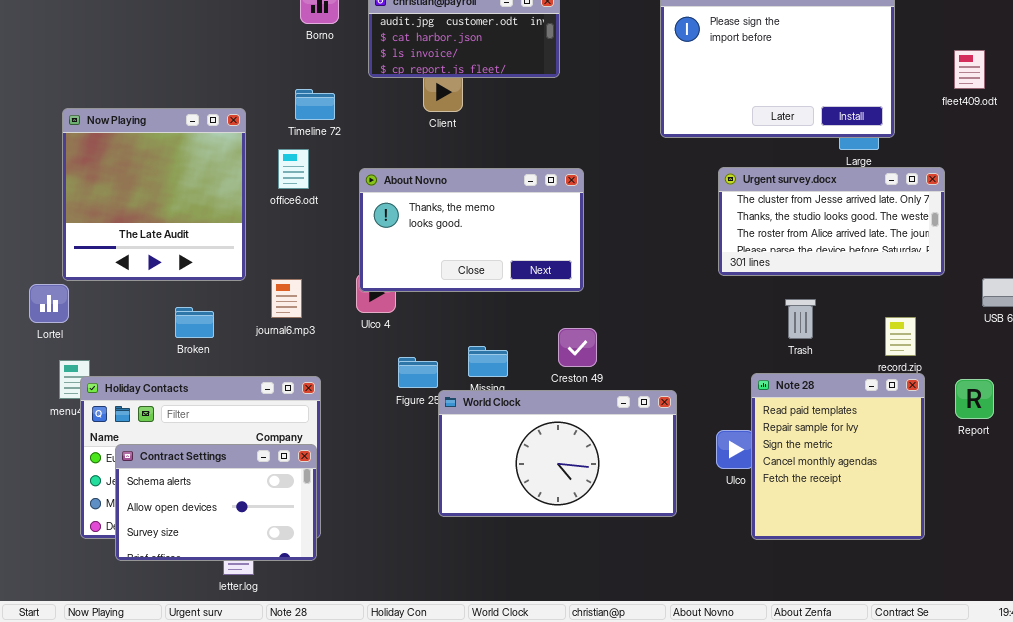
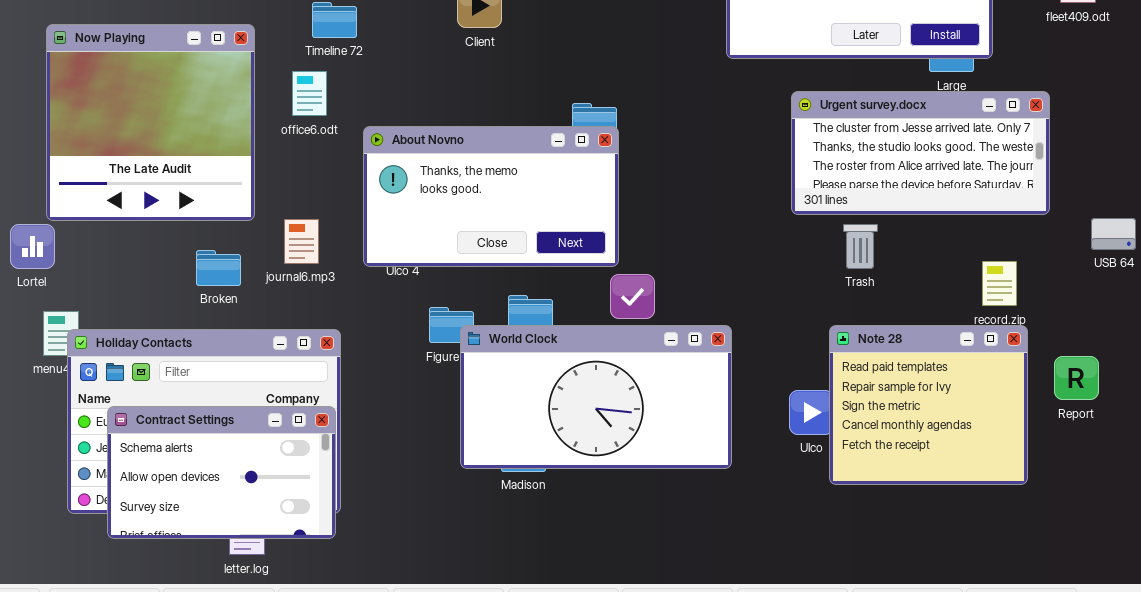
About Novno: [359,168,584,292] -> [363,126,619,267], moved
Trash: [785,299,816,339] -> [843,224,878,269], moved
Broken: [175,307,214,338] -> [196,250,241,286], moved
Note 28: [751,373,925,540] -> [829,325,1028,485], resized
Report: [955,379,994,419] -> [1054,356,1099,400], moved
World Clock: [438,390,677,517] -> [460,325,732,469], moved

